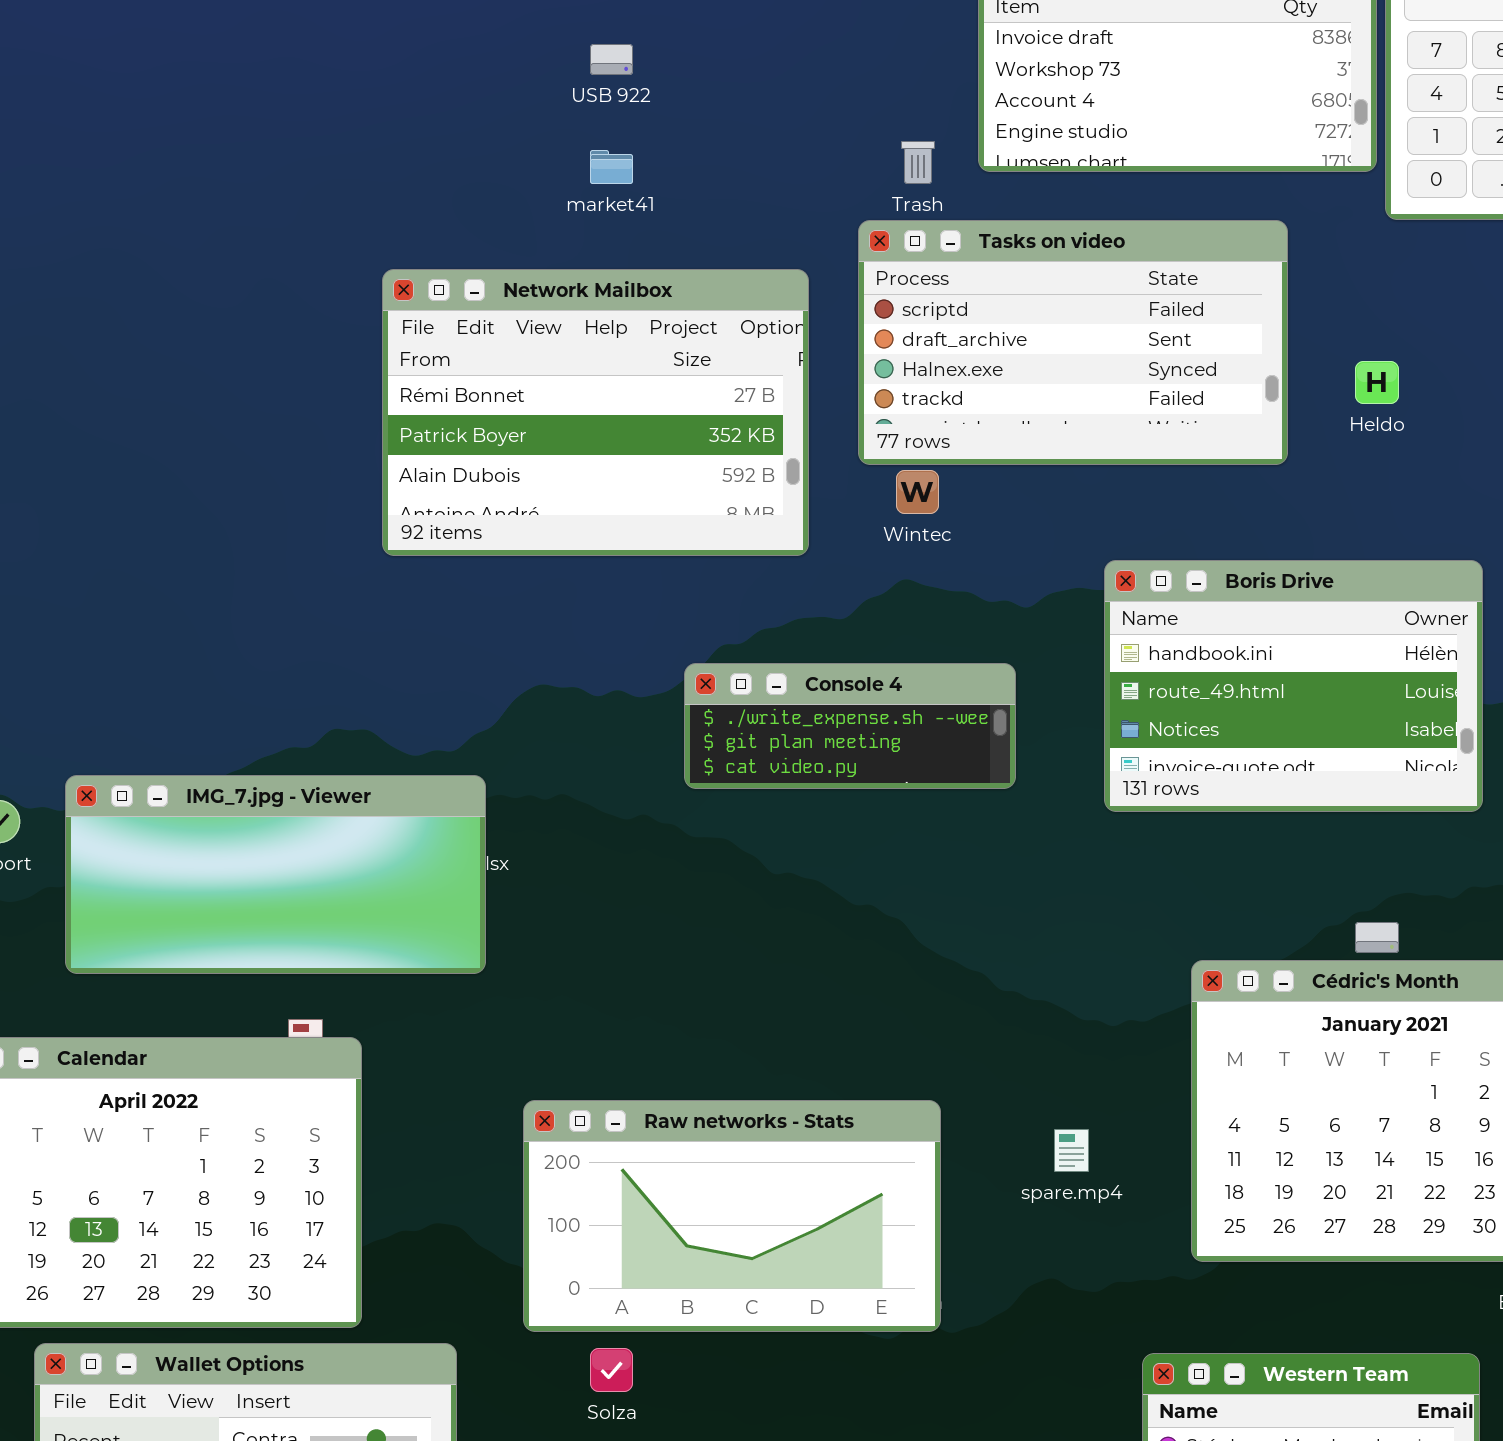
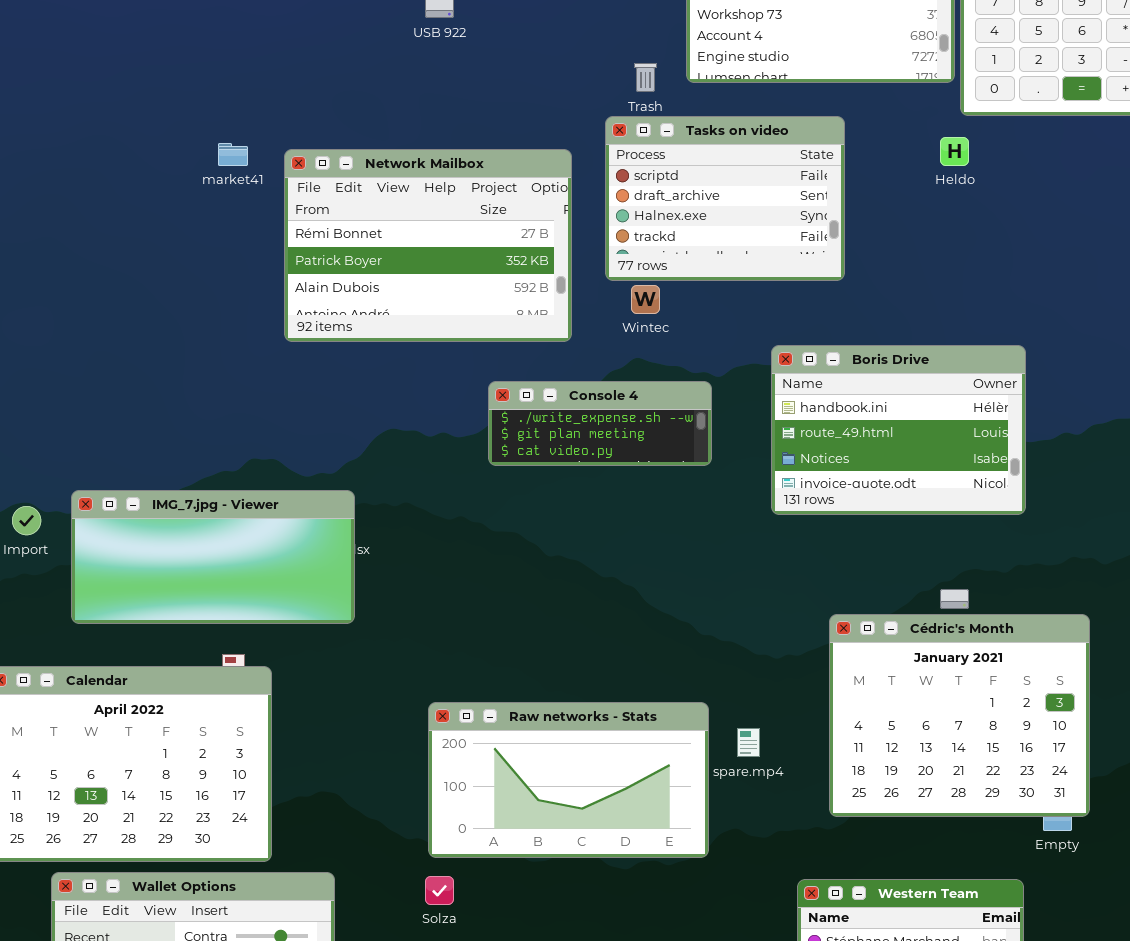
market41: [590,150,633,184] -> [218,143,248,166], moved
Tasks on video: [858,220,1288,465] -> [605,116,845,281], resized
Heldo: [1355,361,1399,404] -> [940,137,969,166], moved
Console 4: [684,663,1016,789] -> [488,381,712,466], moved
Raw networks - Stats: [523,1100,941,1332] -> [428,702,709,858], moved

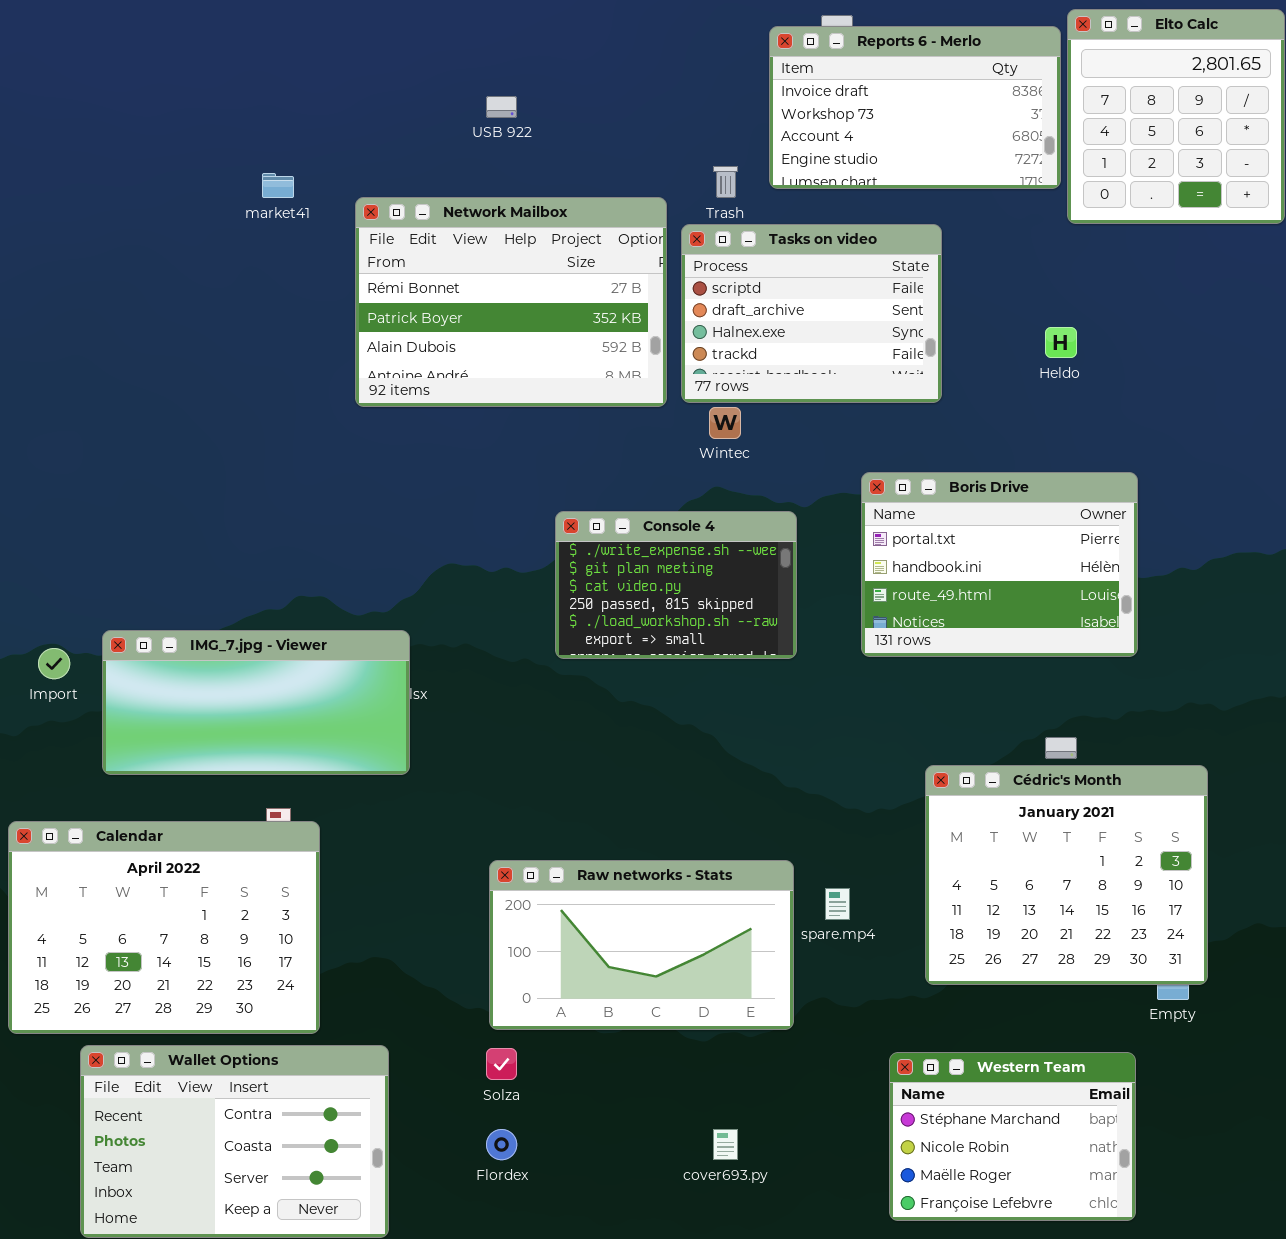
Heldo: [940,137,969,166] -> [1045,327,1077,358], moved
market41: [218,143,248,166] -> [262,173,294,198], moved
Network Mailbox: [284,149,572,342] -> [355,197,667,407], moved
Boris Drive: [771,345,1026,515] -> [861,472,1138,657], scrolled up 1 row
Console 4: [488,381,712,466] -> [555,511,797,659], resized

